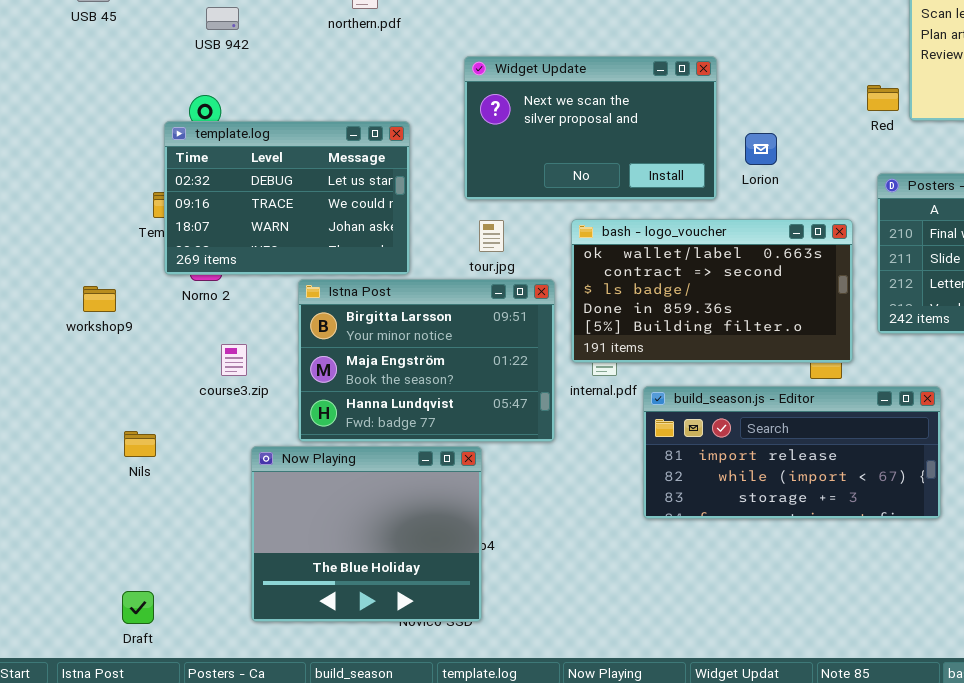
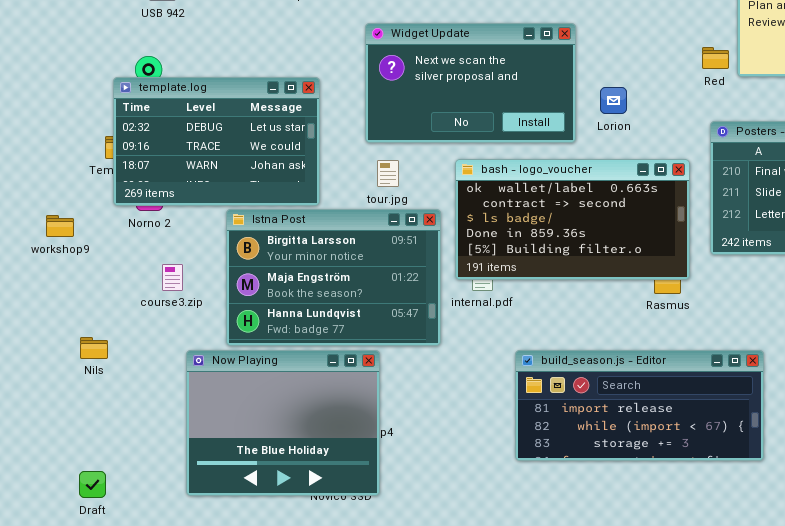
build_season.js - Editor: [643,386,941,519] -> [515,350,764,461], moved

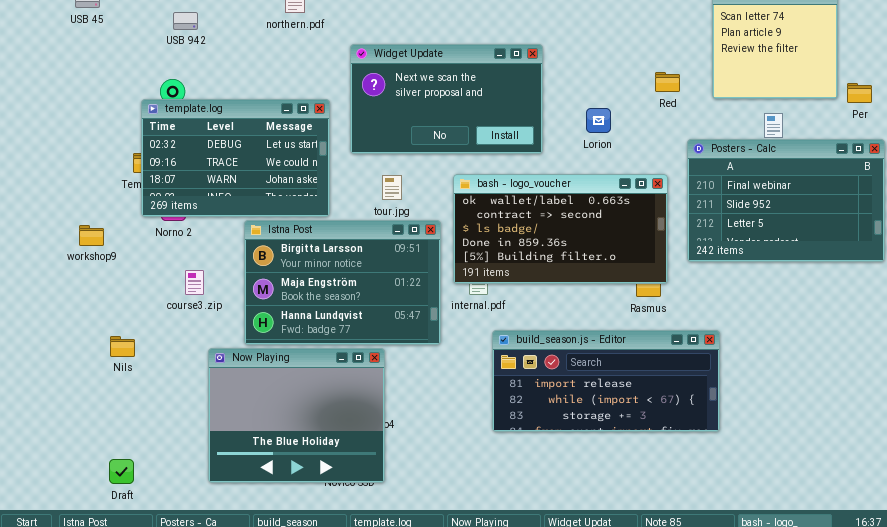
Widget Update: [365,23,576,143] -> [350,44,543,154], moved
Red: [702,47,729,69] -> [655,72,680,92], moved
build_season.js - Editor: [515,350,764,461] -> [492,330,720,432], moved

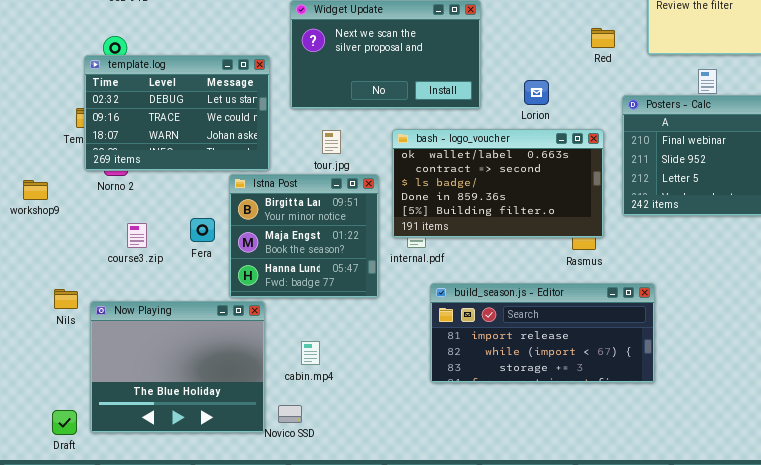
Lorion: [586,108,611,133] -> [524,80,549,105], moved
Istna Post: [244,220,441,345] -> [229,174,379,298], resized
Now Playing: [208,348,385,483] -> [90,301,265,433], moved

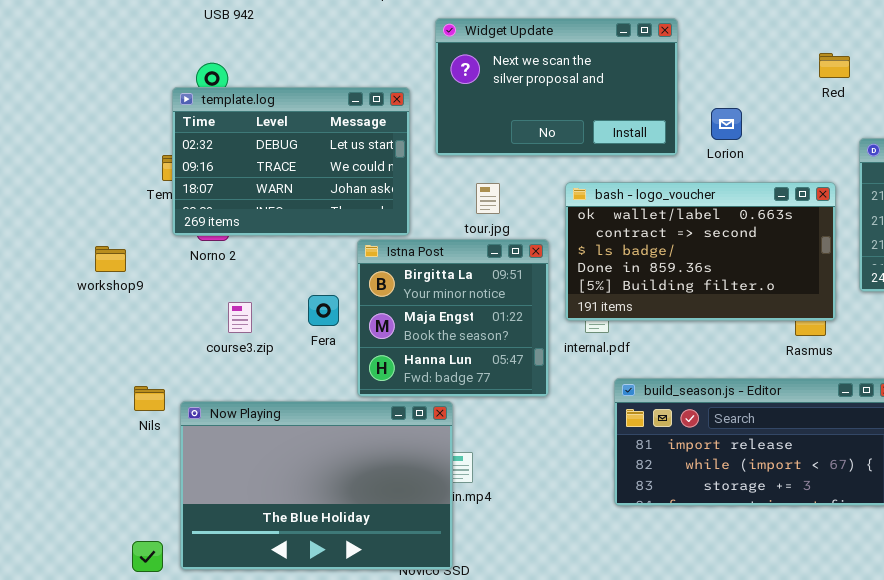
Lorion: [524,80,549,105] -> [711,108,742,140], moved
Now Playing: [90,301,265,433] -> [180,401,453,570], resized

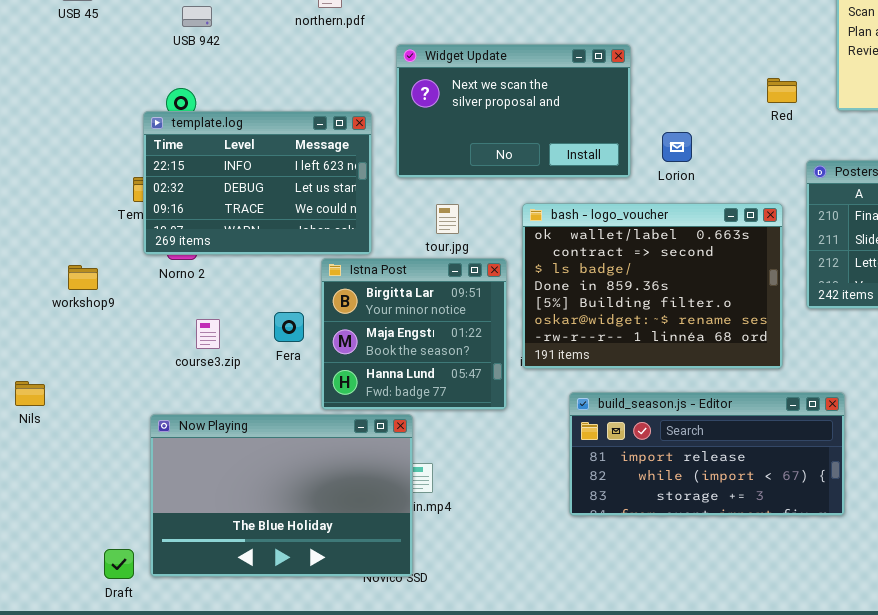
template.log: [172,87,410,236] -> [143,111,372,255], scrolled up 1 row
bash - logo_voucher: [565,182,836,321] -> [522,203,783,369], resized
Nils: [134,386,165,411] -> [15,381,45,406], moved

